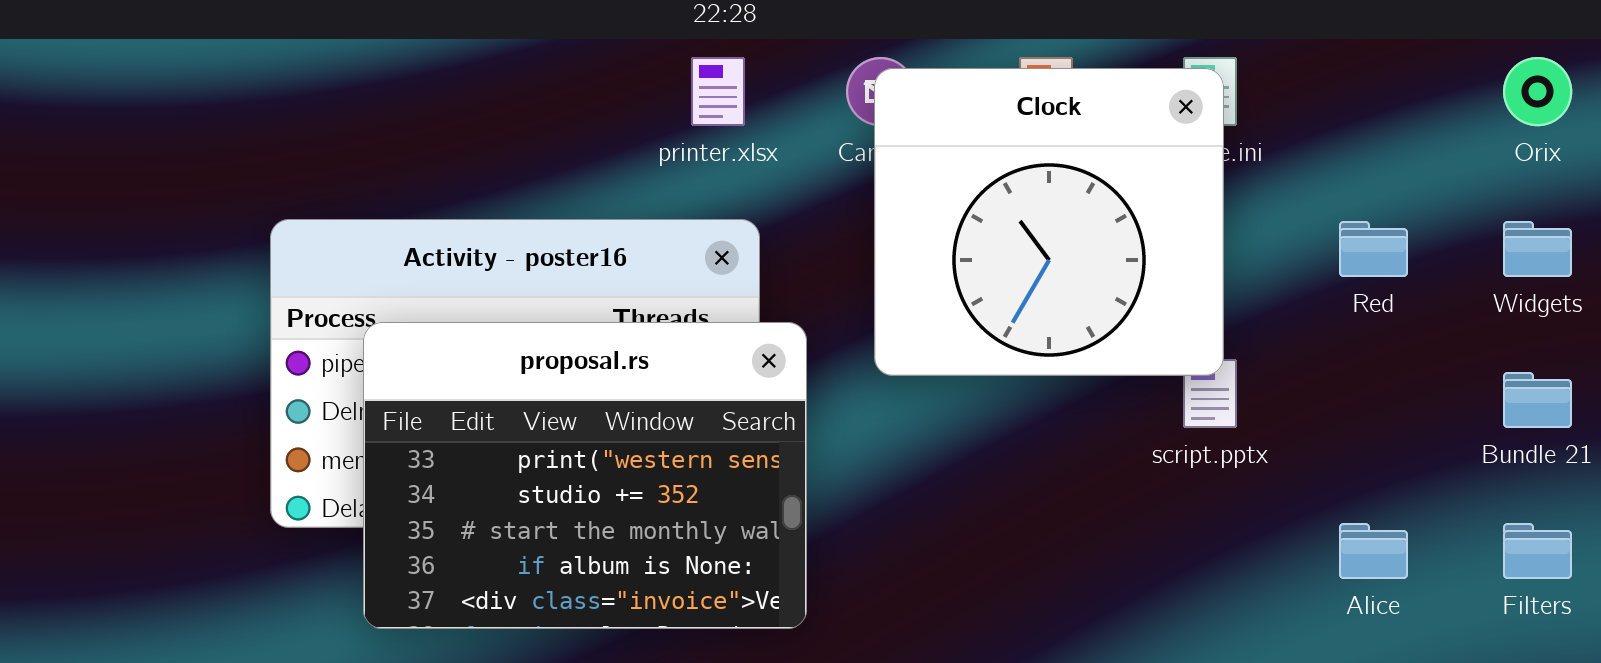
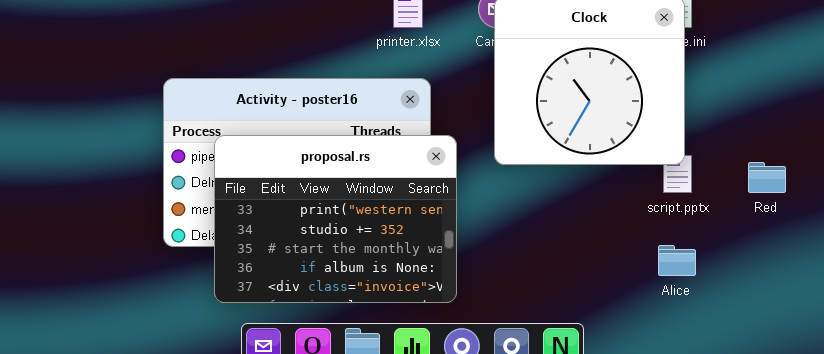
Red: [1339,221,1408,277] -> [748,162,786,193], moved
Alice: [1339,523,1408,579] -> [658,245,696,276], moved

